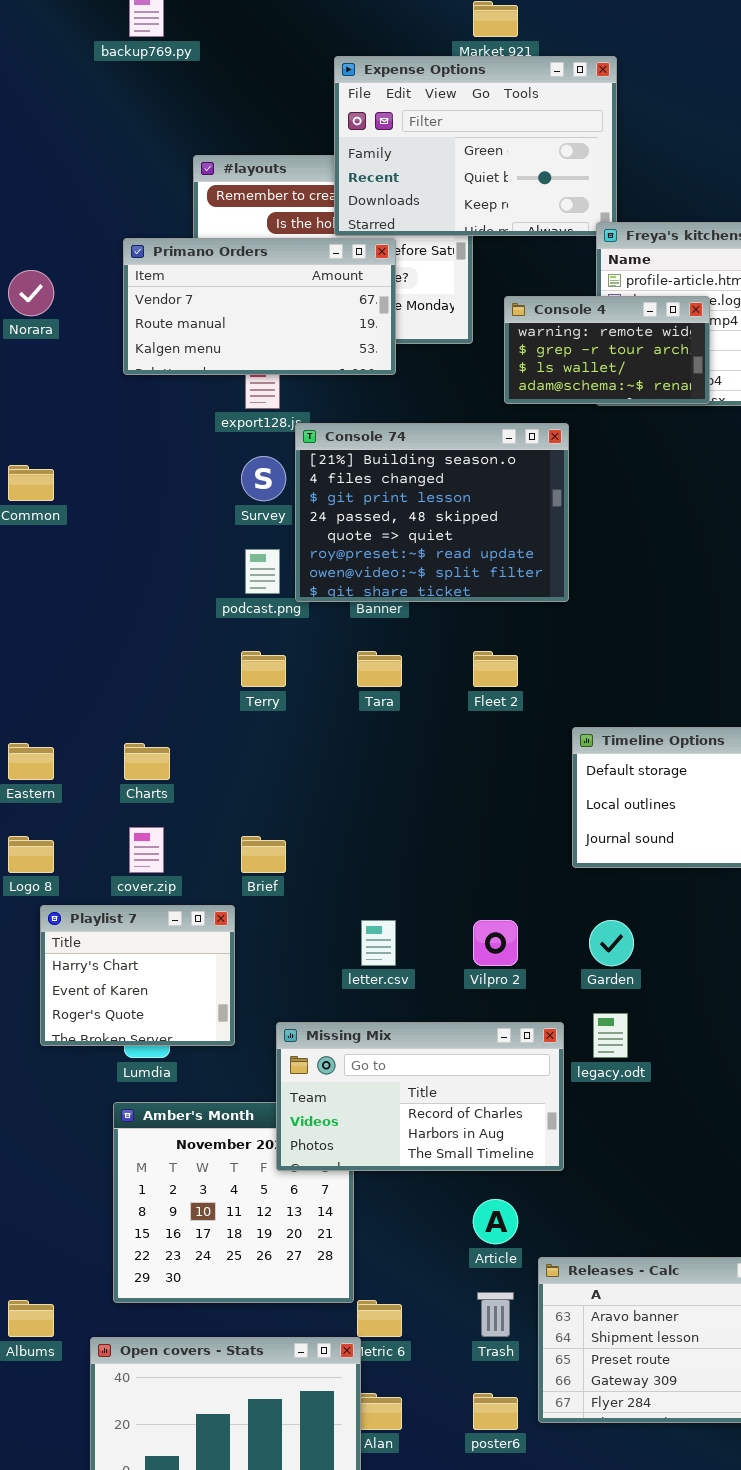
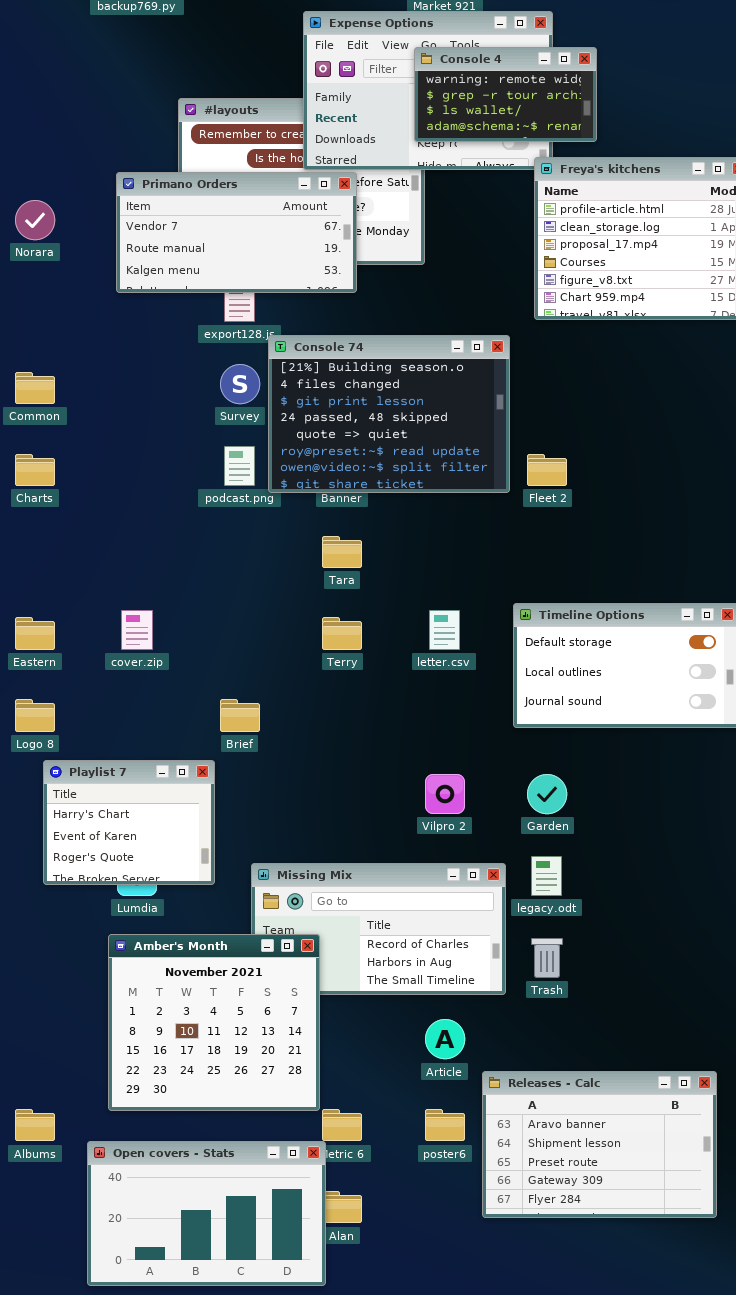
Console 4: [504,296,710,404] -> [414,47,597,142], moved
Terry: [241,651,286,687] -> [322,617,362,650], moved
Fleet 2: [473,651,518,687] -> [527,454,567,486], moved
Charts: [124,743,170,780] -> [15,454,55,486], moved
cover.zip: [129,827,164,873] -> [121,610,153,650], moved
letter.csv: [361,920,396,966] -> [429,610,460,650], moved
Amber's Month: [113,1102,354,1303] -> [108,934,320,1111], raised
Trash: [477,1292,514,1337] -> [531,938,563,978], moved
poster6: [473,1393,518,1430] -> [425,1109,465,1141], moved

